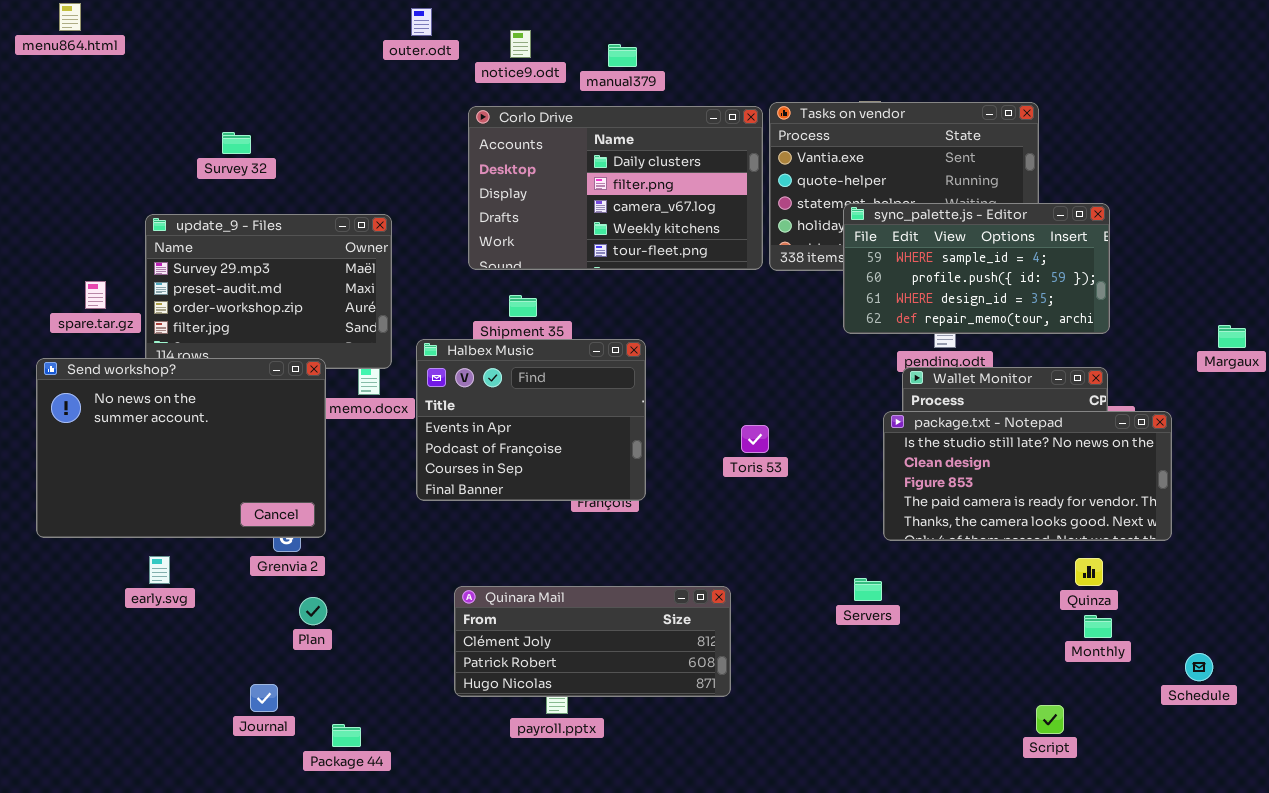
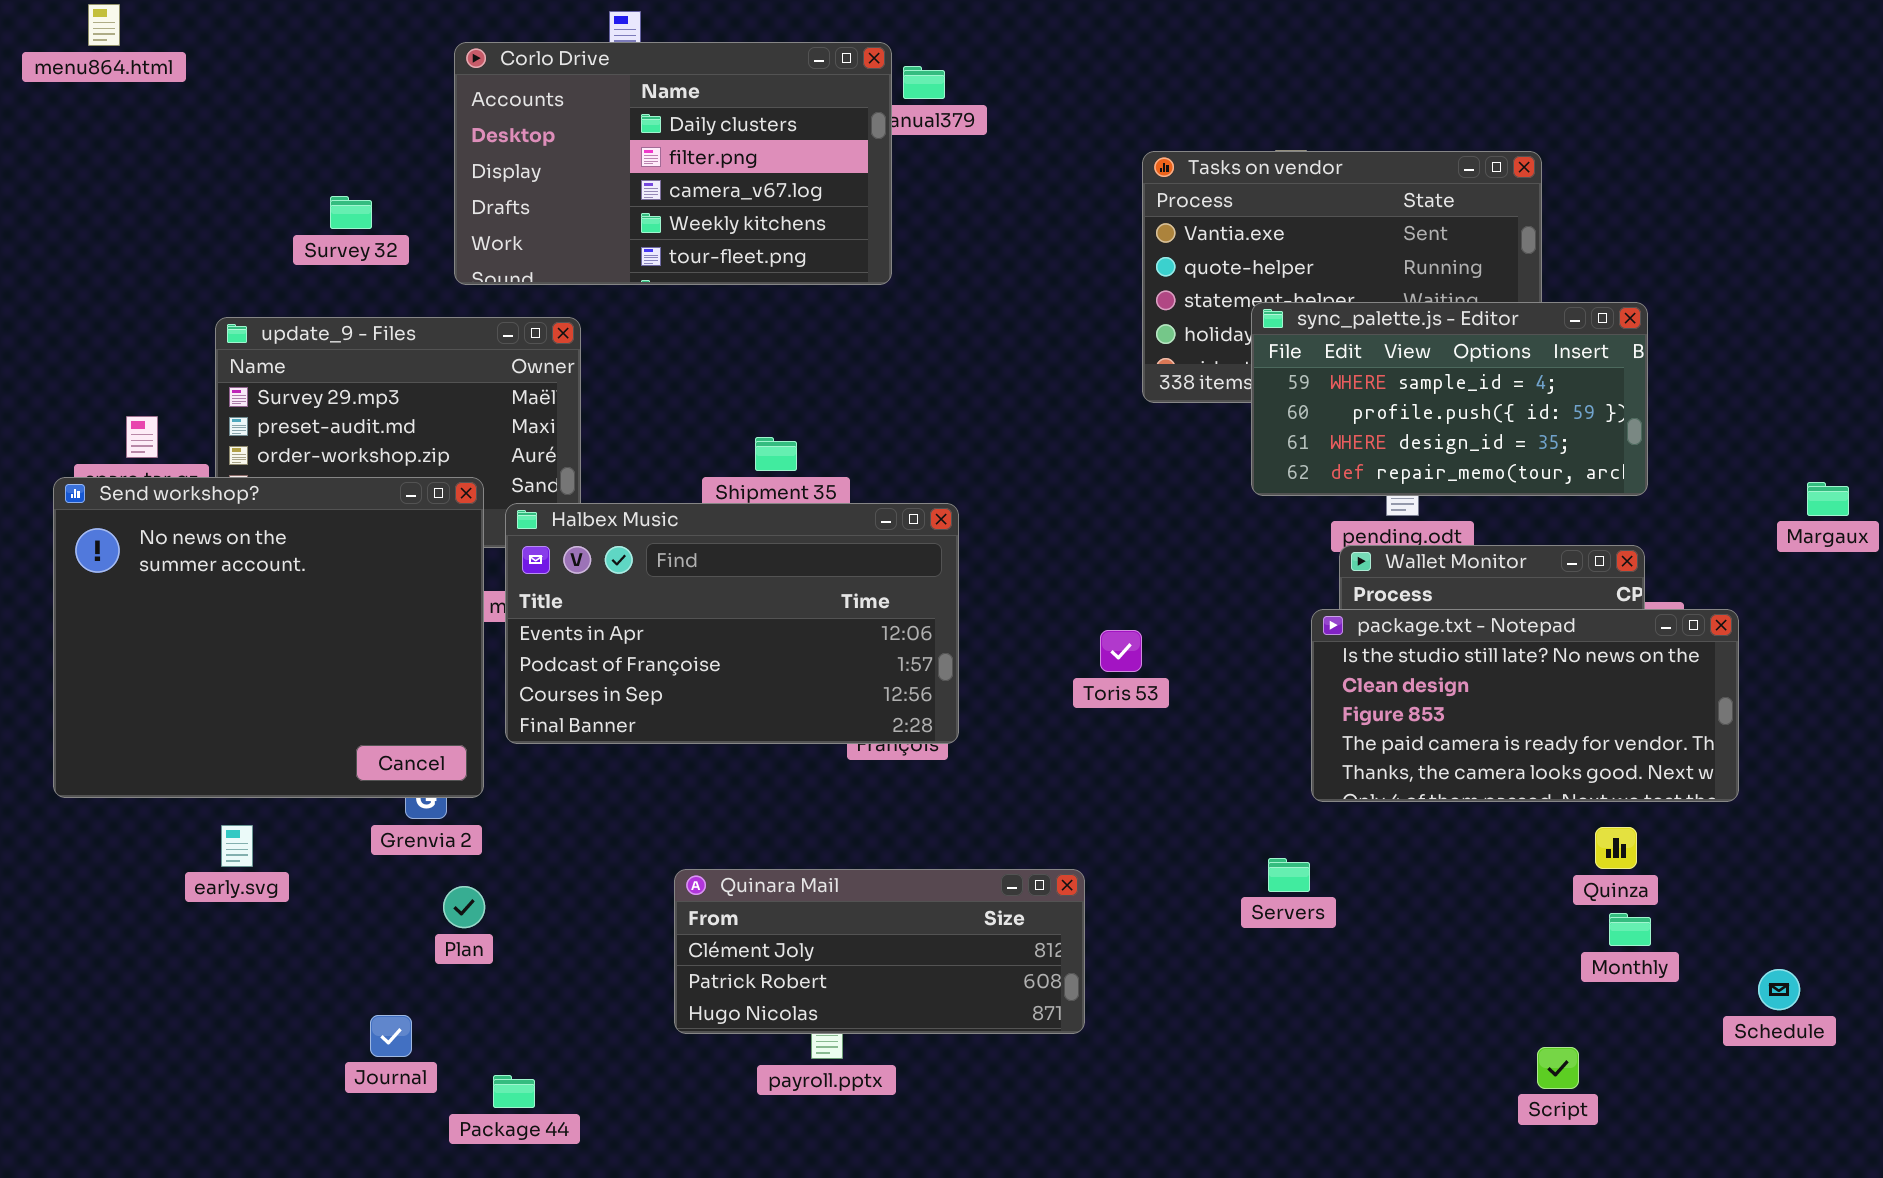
Corlo Drive: [468,106,763,270] -> [454,42,892,285], moved
Halbex Music: [416,339,646,501] -> [505,503,959,744], resized
Send workshop?: [36,358,326,538] -> [53,477,484,798], resized

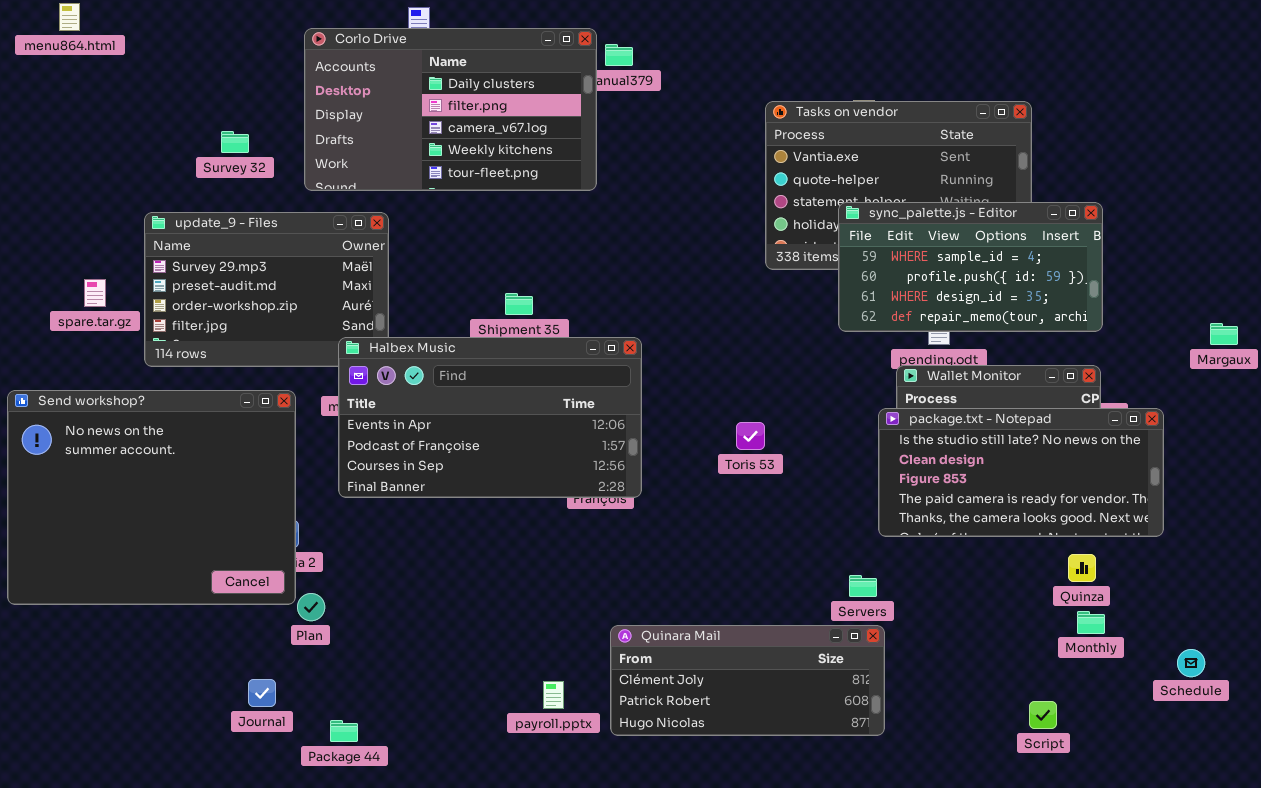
Send workshop?: [53,477,484,798] -> [7,390,296,605], moved
Quinara Mail: [674,869,1085,1034] -> [610,625,885,736], moved

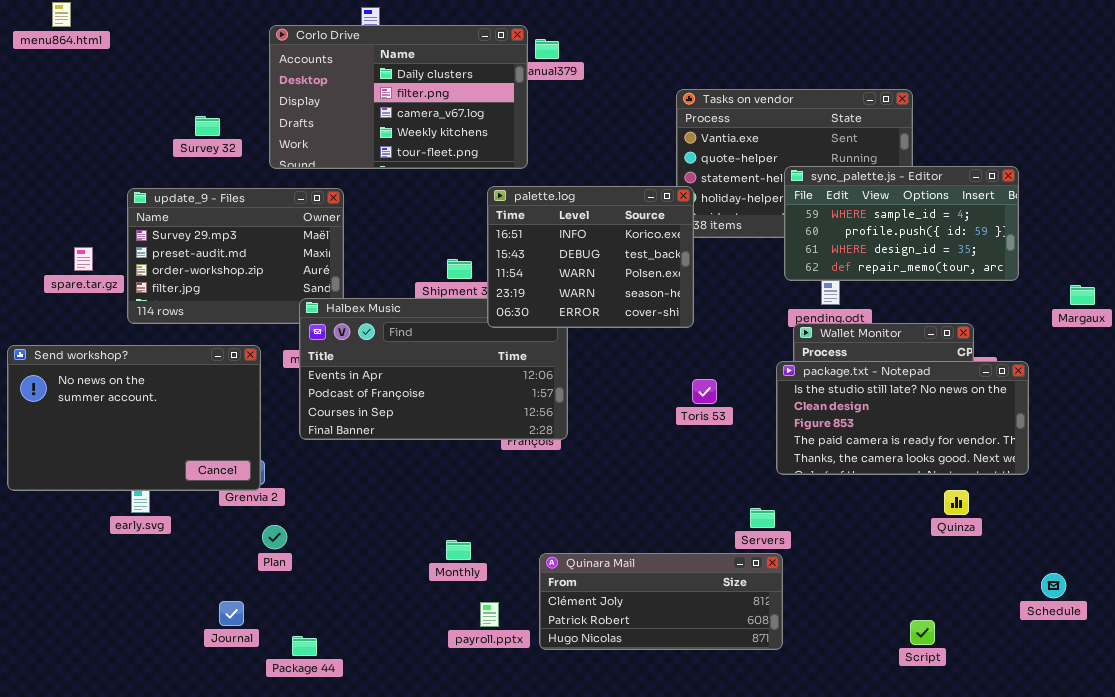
sync_palette.js - Editor: [838,202,1103,332] -> [784,166,1019,281], moved
palette.log: none -> [487,186,694,328], opened
Send workshop?: [7,390,296,605] -> [7,345,261,491], resized
Toris 53: [736,422,765,450] -> [692,379,717,404], moved
Monthly: [1077,611,1105,634] -> [446,540,471,560], moved

